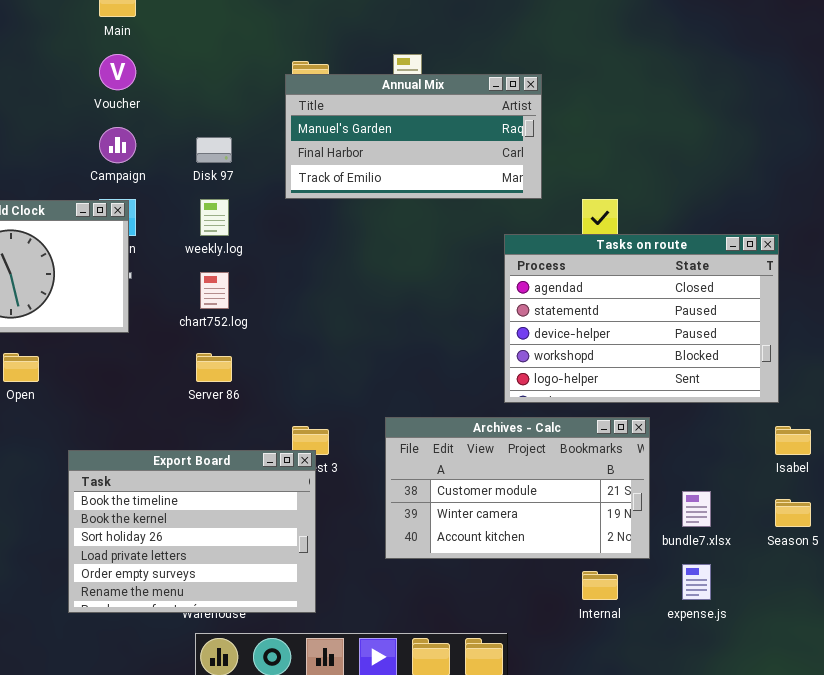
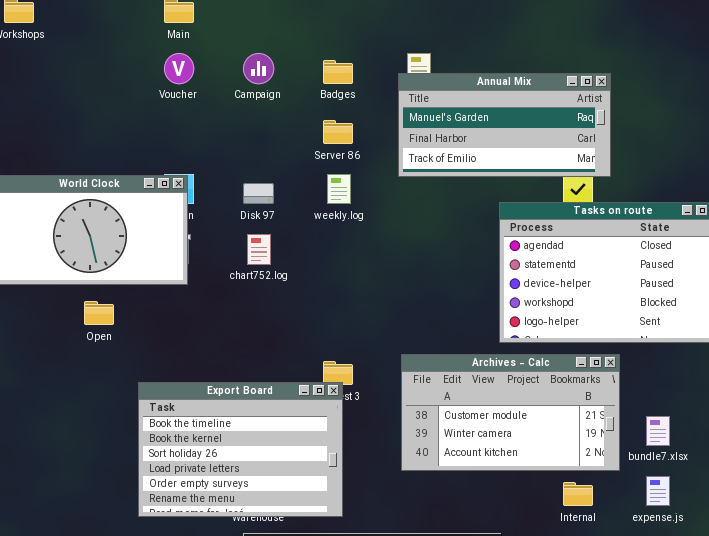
Annual Mix: [285,74,542,199] -> [398,73,611,177], moved
Campaign: [99,127,136,163] -> [243,53,274,84], moved
Disk 97: [196,137,232,163] -> [243,183,274,204], moved
weekly.log: [200,199,229,236] -> [327,174,351,204], moved
Server 86: [196,353,232,382] -> [323,120,353,144], moved

